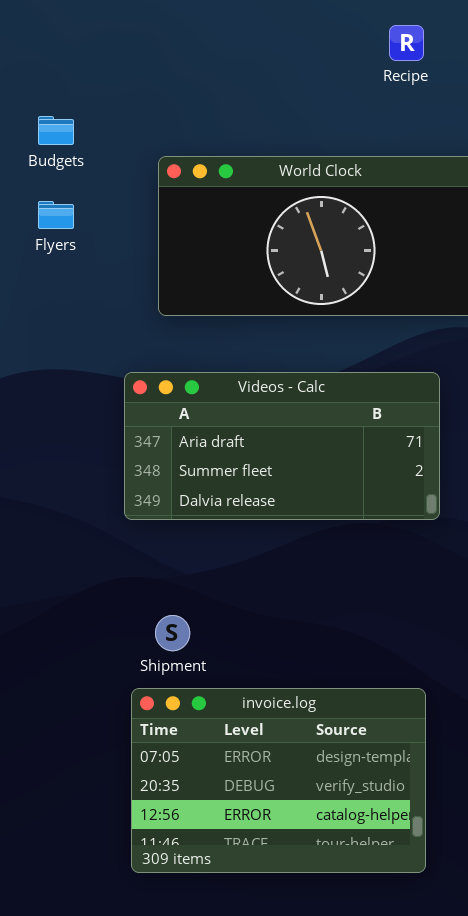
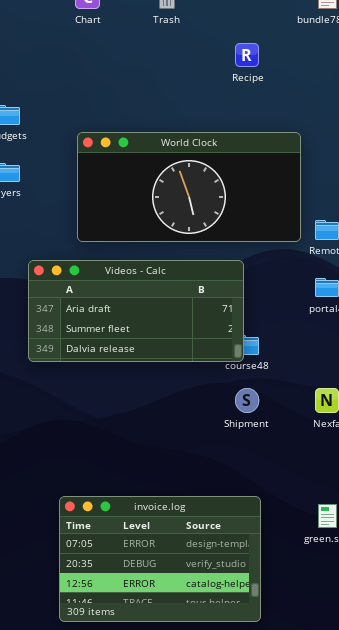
Videos - Calc: [124,372,440,520] -> [28,260,244,362], moved
Shipment: [155,615,190,651] -> [235,388,259,413], moved

